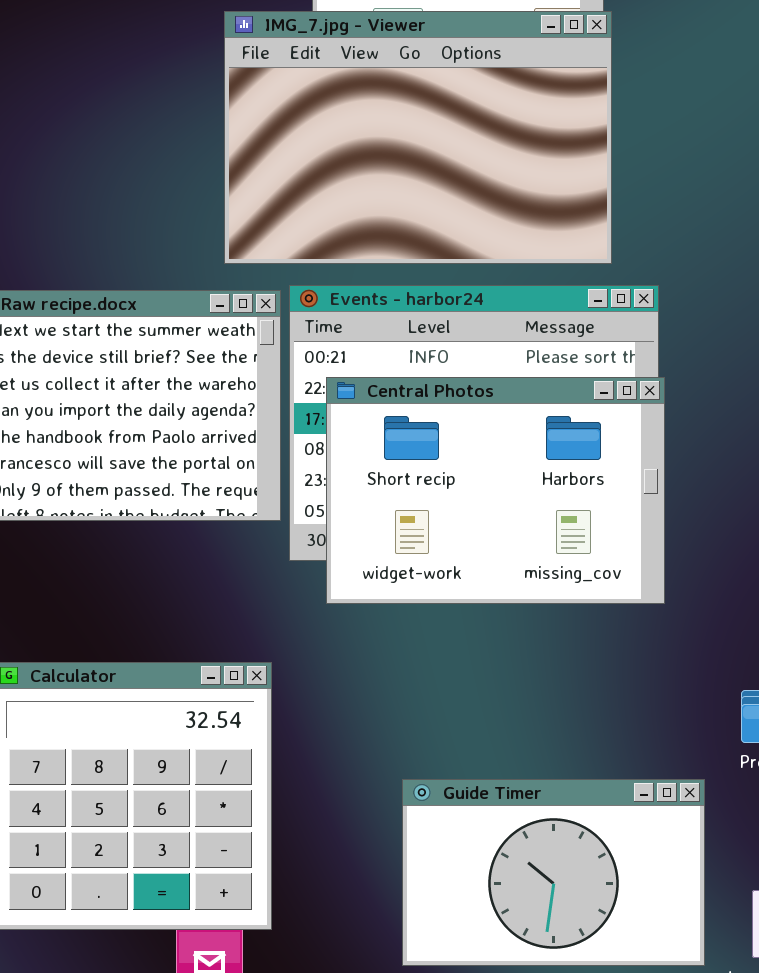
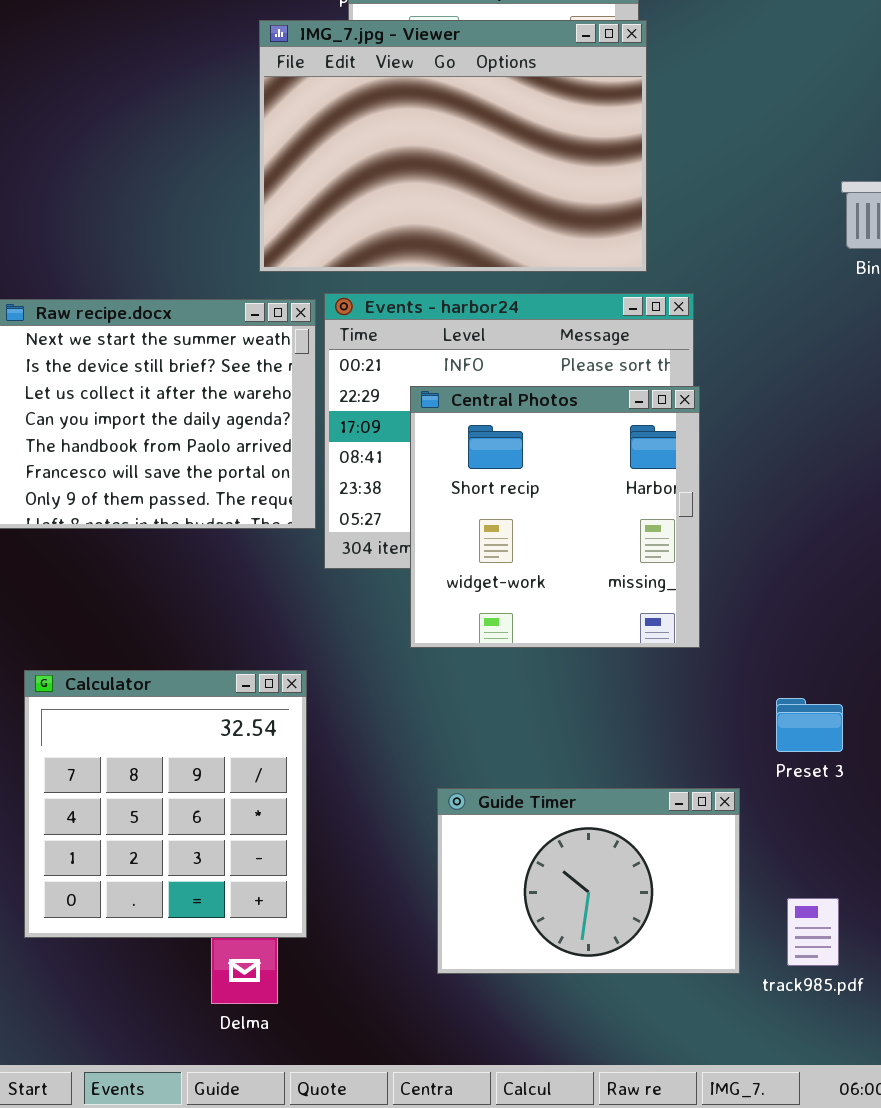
Central Photos: [326,377,665,604] -> [410,386,700,648], resized

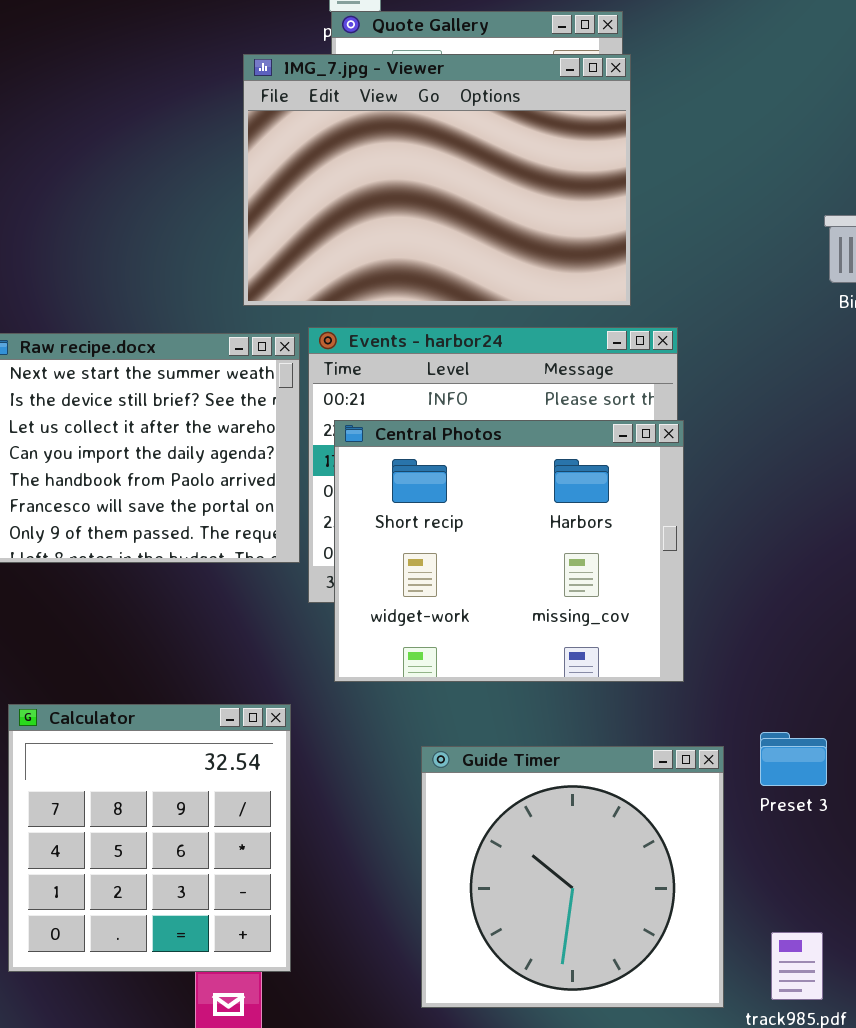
Central Photos: [410,386,700,648] -> [334,420,684,682], resized
Guide Timer: [437,788,740,974] -> [421,746,724,1008], resized

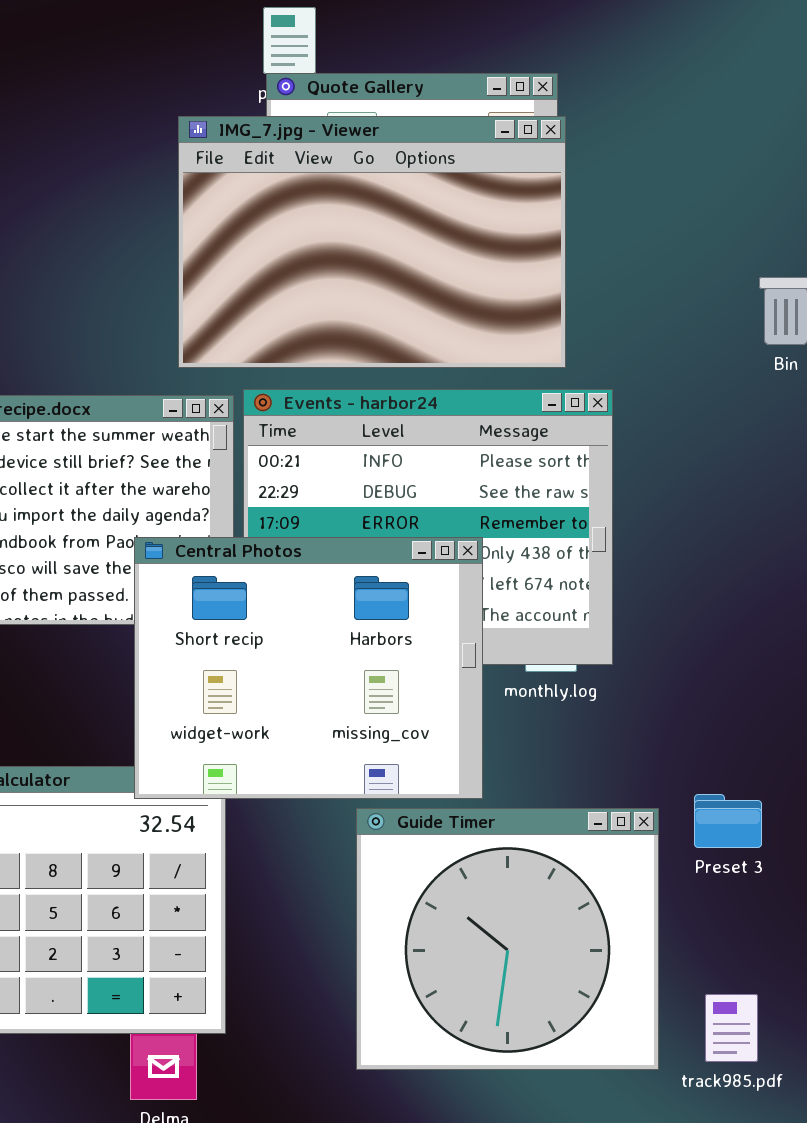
Central Photos: [334,420,684,682] -> [134,537,483,799], moved

